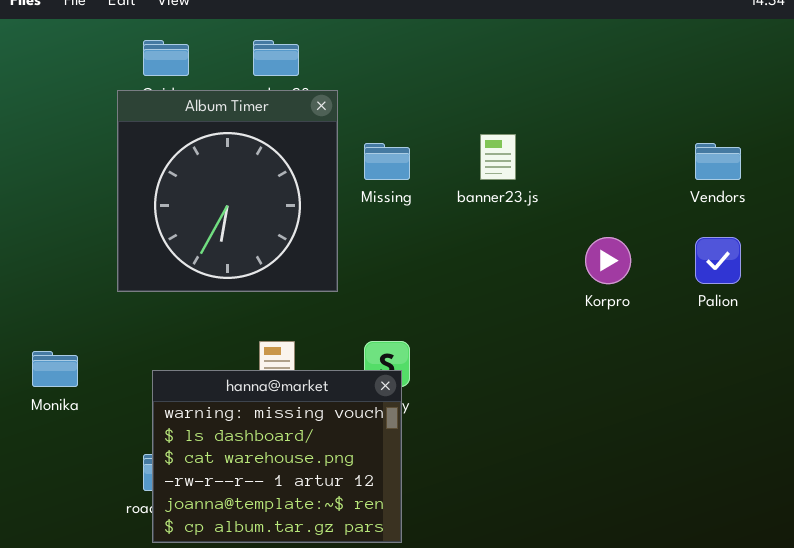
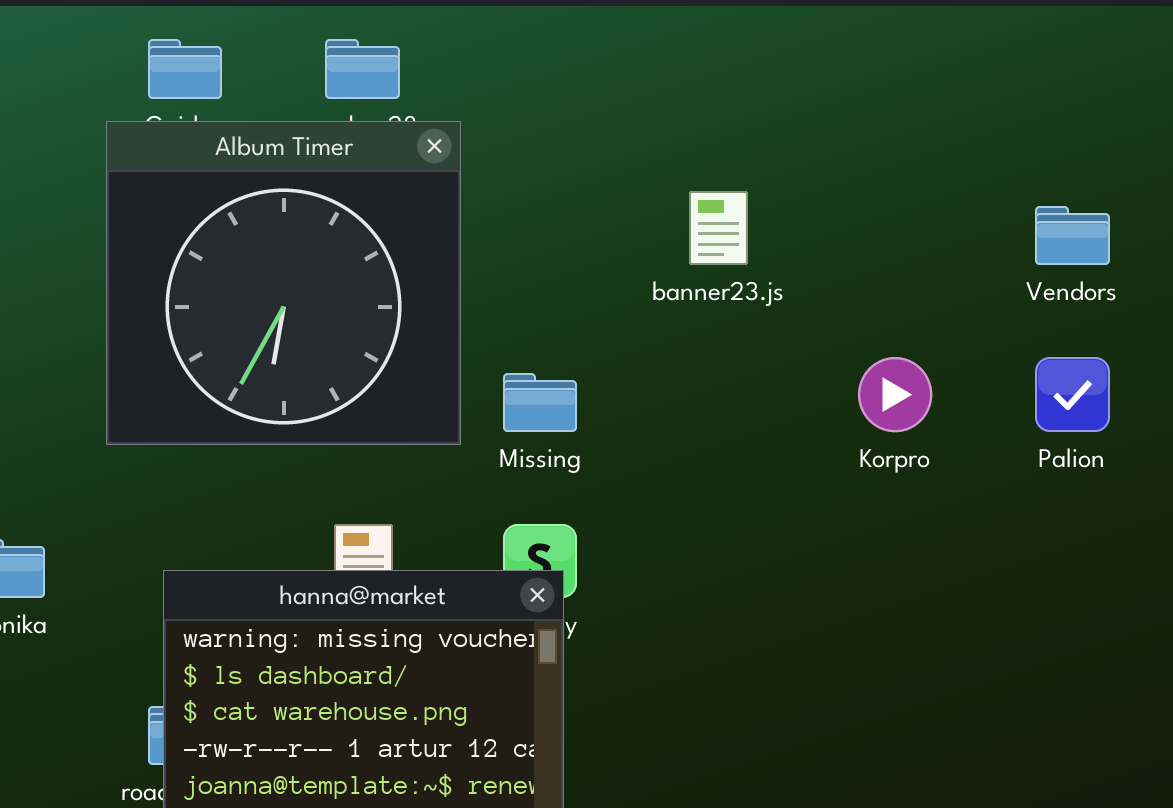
Missing: [364,143,410,180] -> [503,373,577,432], moved

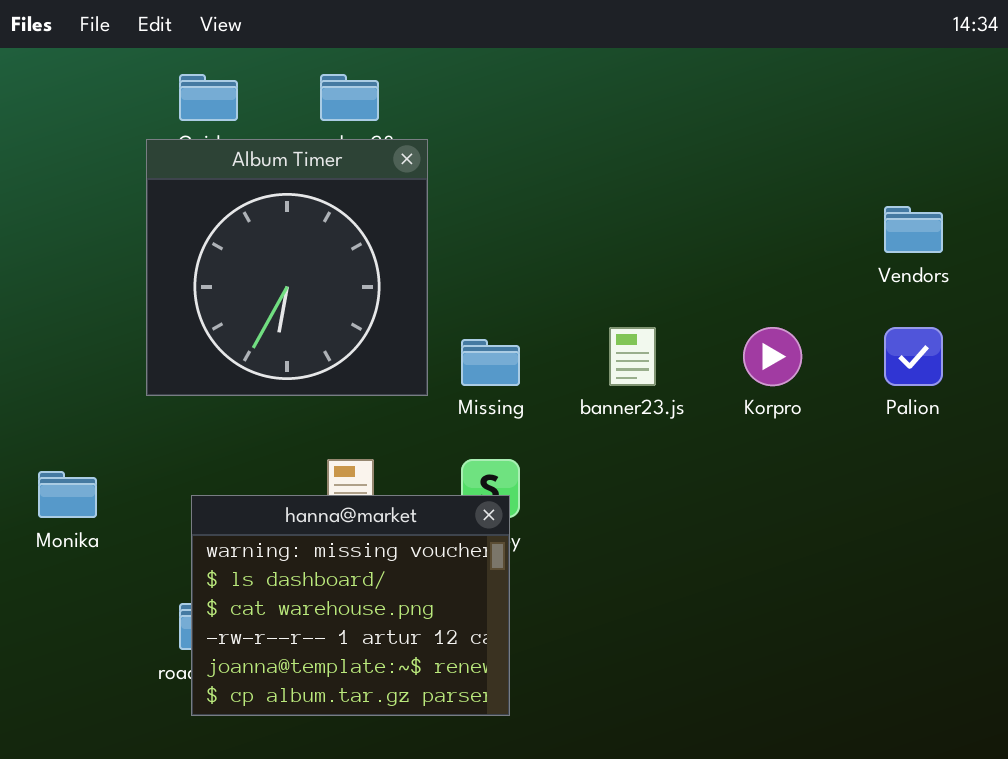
banner23.js: [689,191,748,265] -> [609,327,656,386], moved

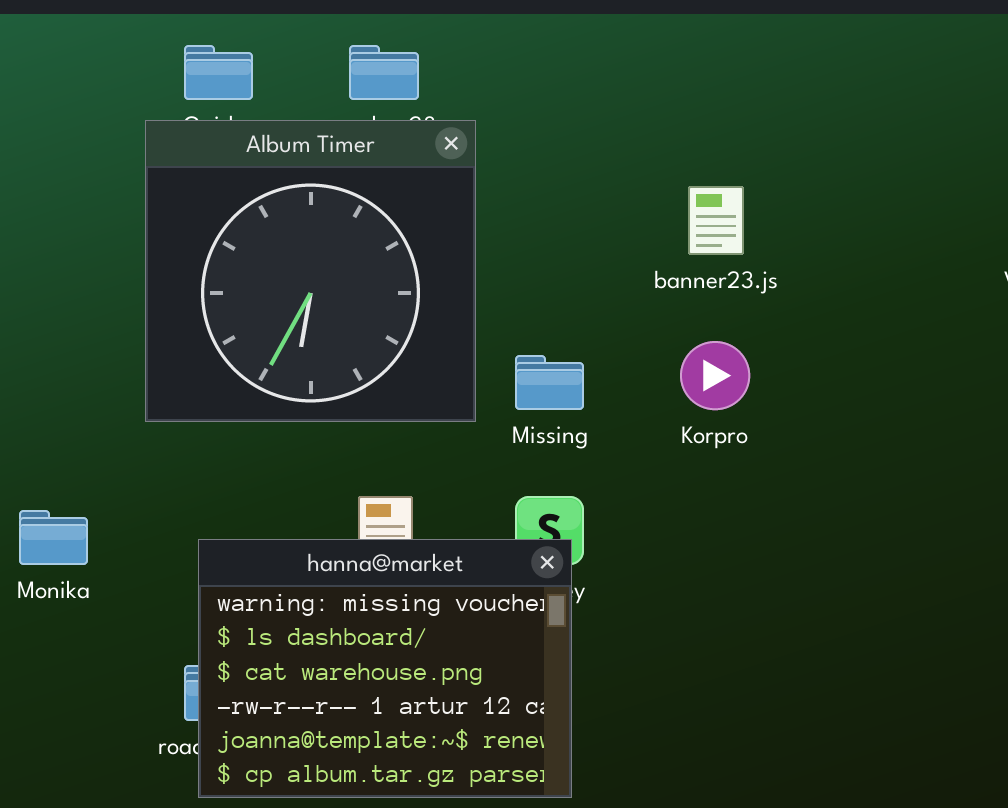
banner23.js: [609,327,656,386] -> [688,186,744,255], moved
Korpro: [743,327,802,386] -> [680,341,750,410], moved

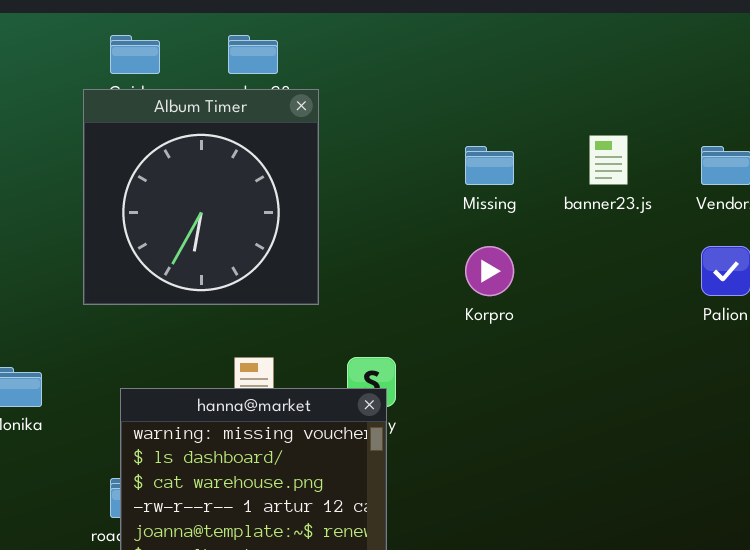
banner23.js: [688,186,744,255] -> [589,135,628,185], moved
Missing: [515,355,584,410] -> [465,146,514,185], moved

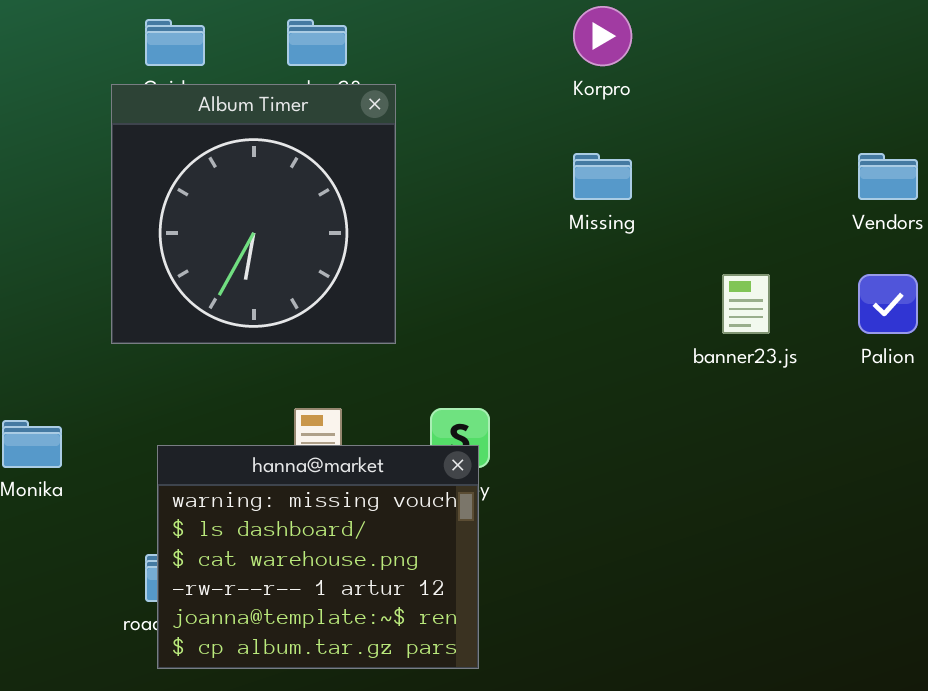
banner23.js: [589,135,628,185] -> [722,274,770,334], moved
Korpro: [465,246,514,296] -> [573,6,632,66], moved

